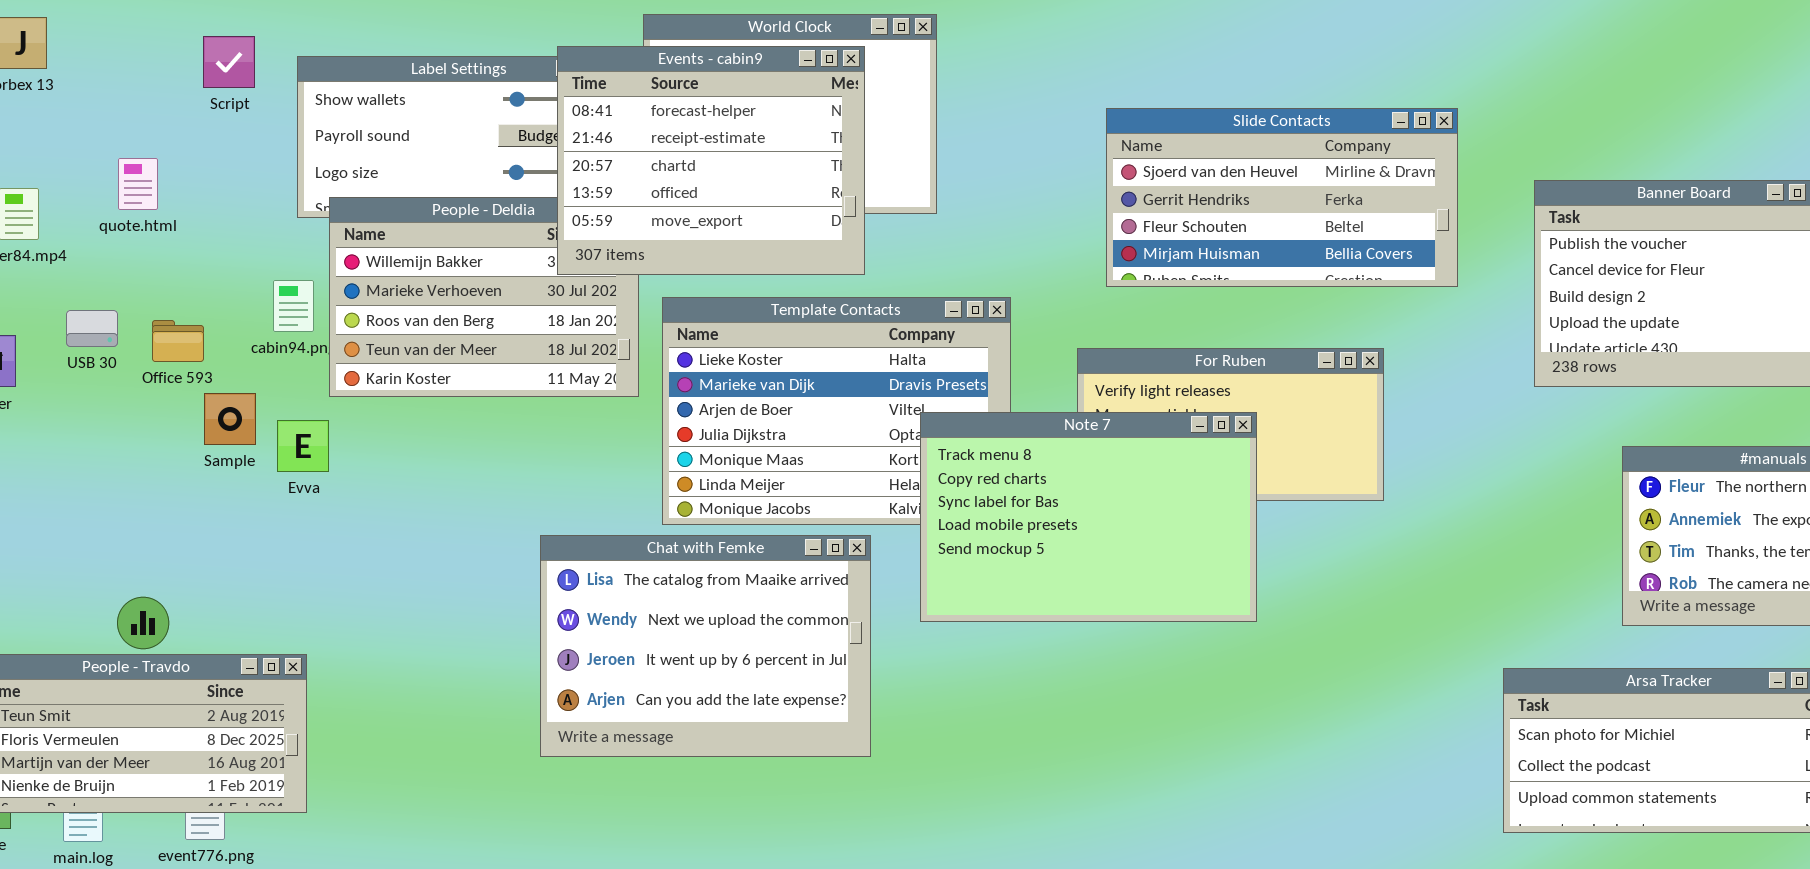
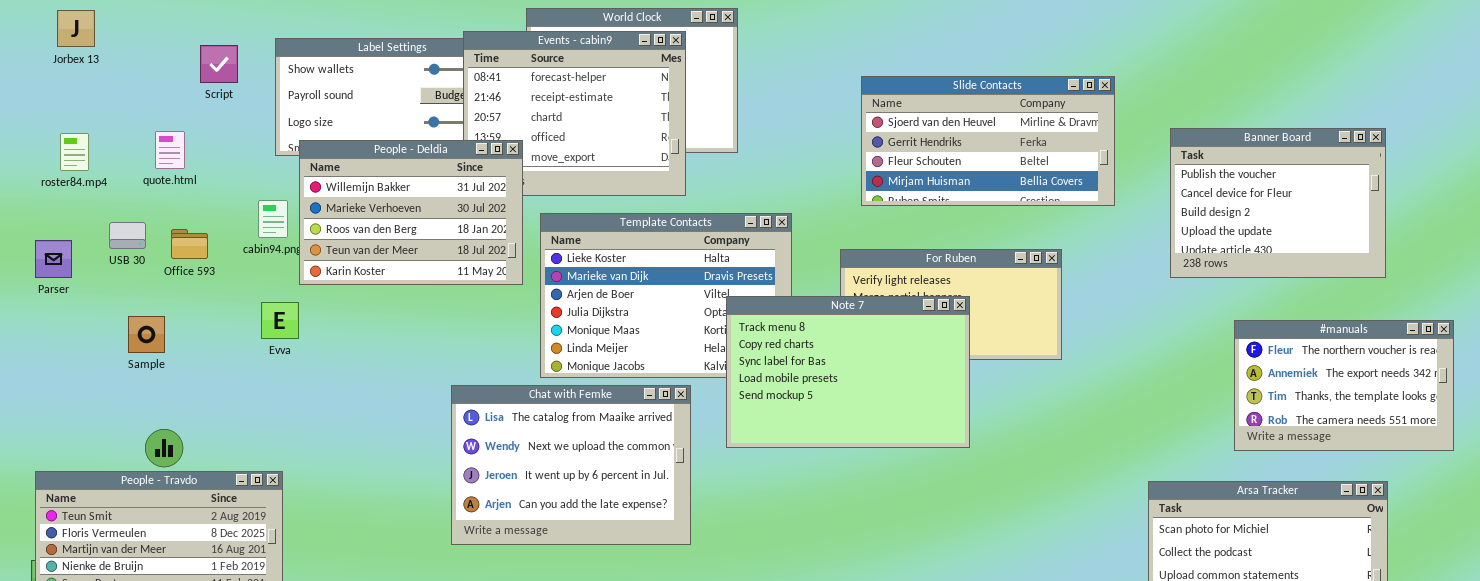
Script: [203,36,255,88] -> [200,45,238,83], moved
quote.html: [118,158,158,210] -> [155,131,185,169], moved
People - Deldia: [329,197,639,397] -> [299,140,523,285], raised
Sample: [204,393,256,445] -> [128,316,165,353], moved

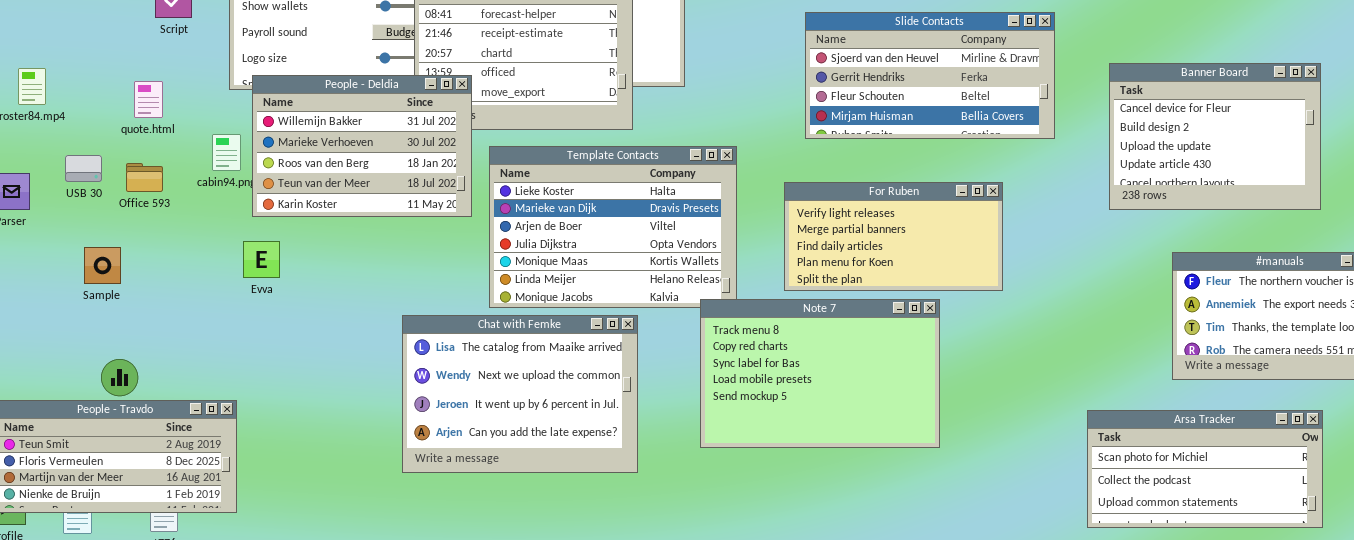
Banner Board: [1170,128,1386,278] -> [1109,63,1321,210], scrolled down 1 row
quote.html: [155,131,185,169] -> [134,81,163,118], moved
Note 7: [726,296,970,448] -> [700,299,940,448], moved
Evva: [261,302,299,339] -> [243,241,280,278], moved

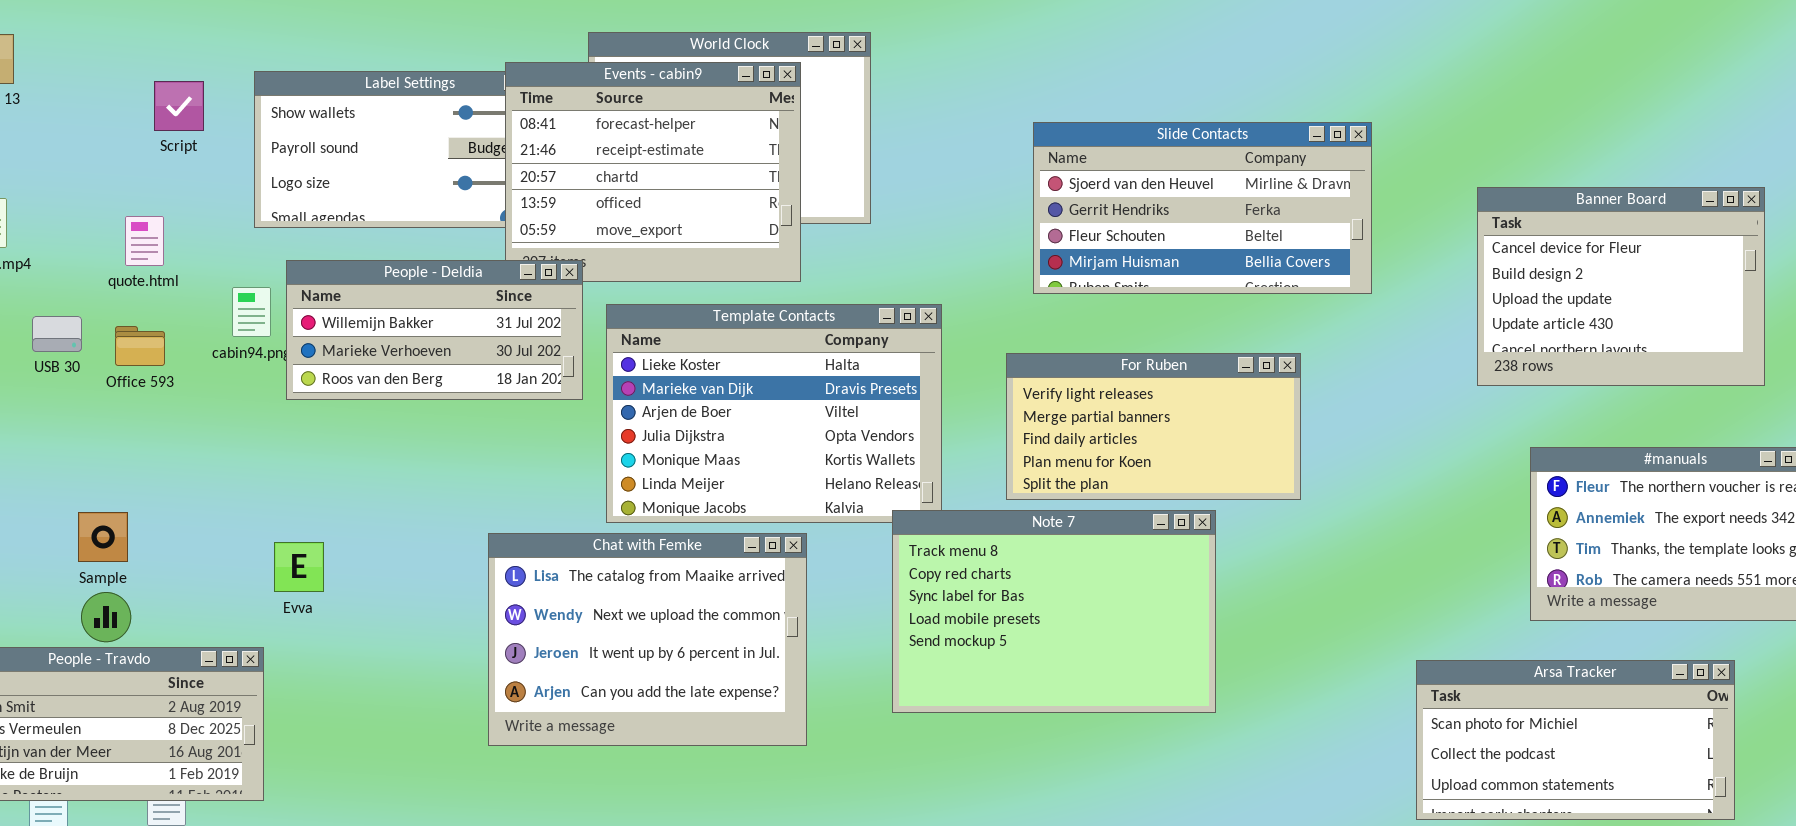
Banner Board: [1109,63,1321,210] -> [1477,187,1765,386], moved
People - Deldia: [252,75,472,217] -> [286,260,583,400], resized
Evva: [243,241,280,278] -> [274,542,324,592], moved
Sample: [84,247,121,284] -> [78,512,128,562], moved

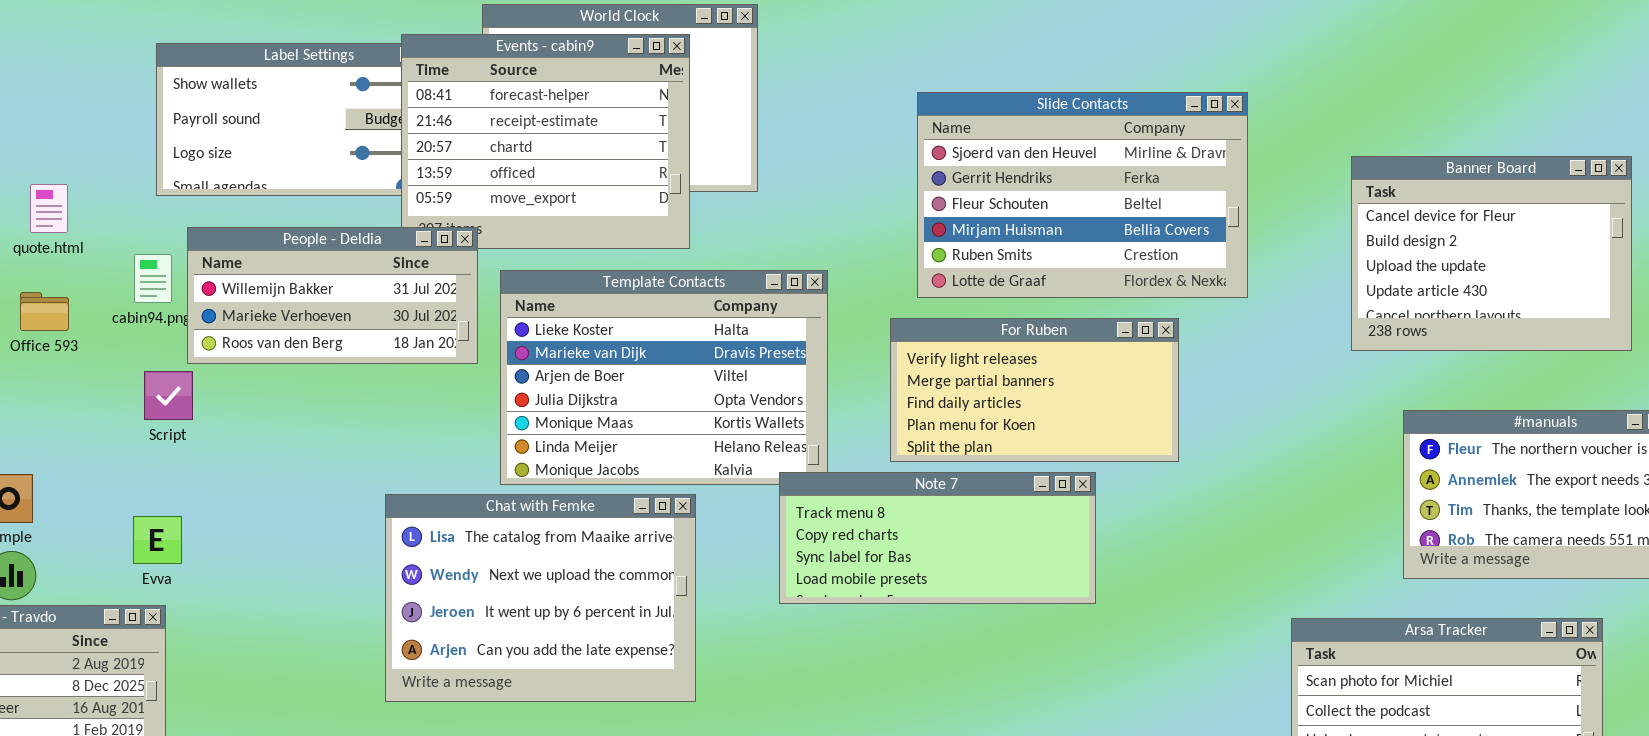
Script: [154,81,204,131] -> [144,371,193,420], moved
Slide Contacts: [1033,122,1372,294] -> [917,92,1248,298], resized
Note 7: [892,510,1216,713] -> [779,472,1096,604], resized
Evva: [274,542,324,592] -> [133,516,182,564], moved

